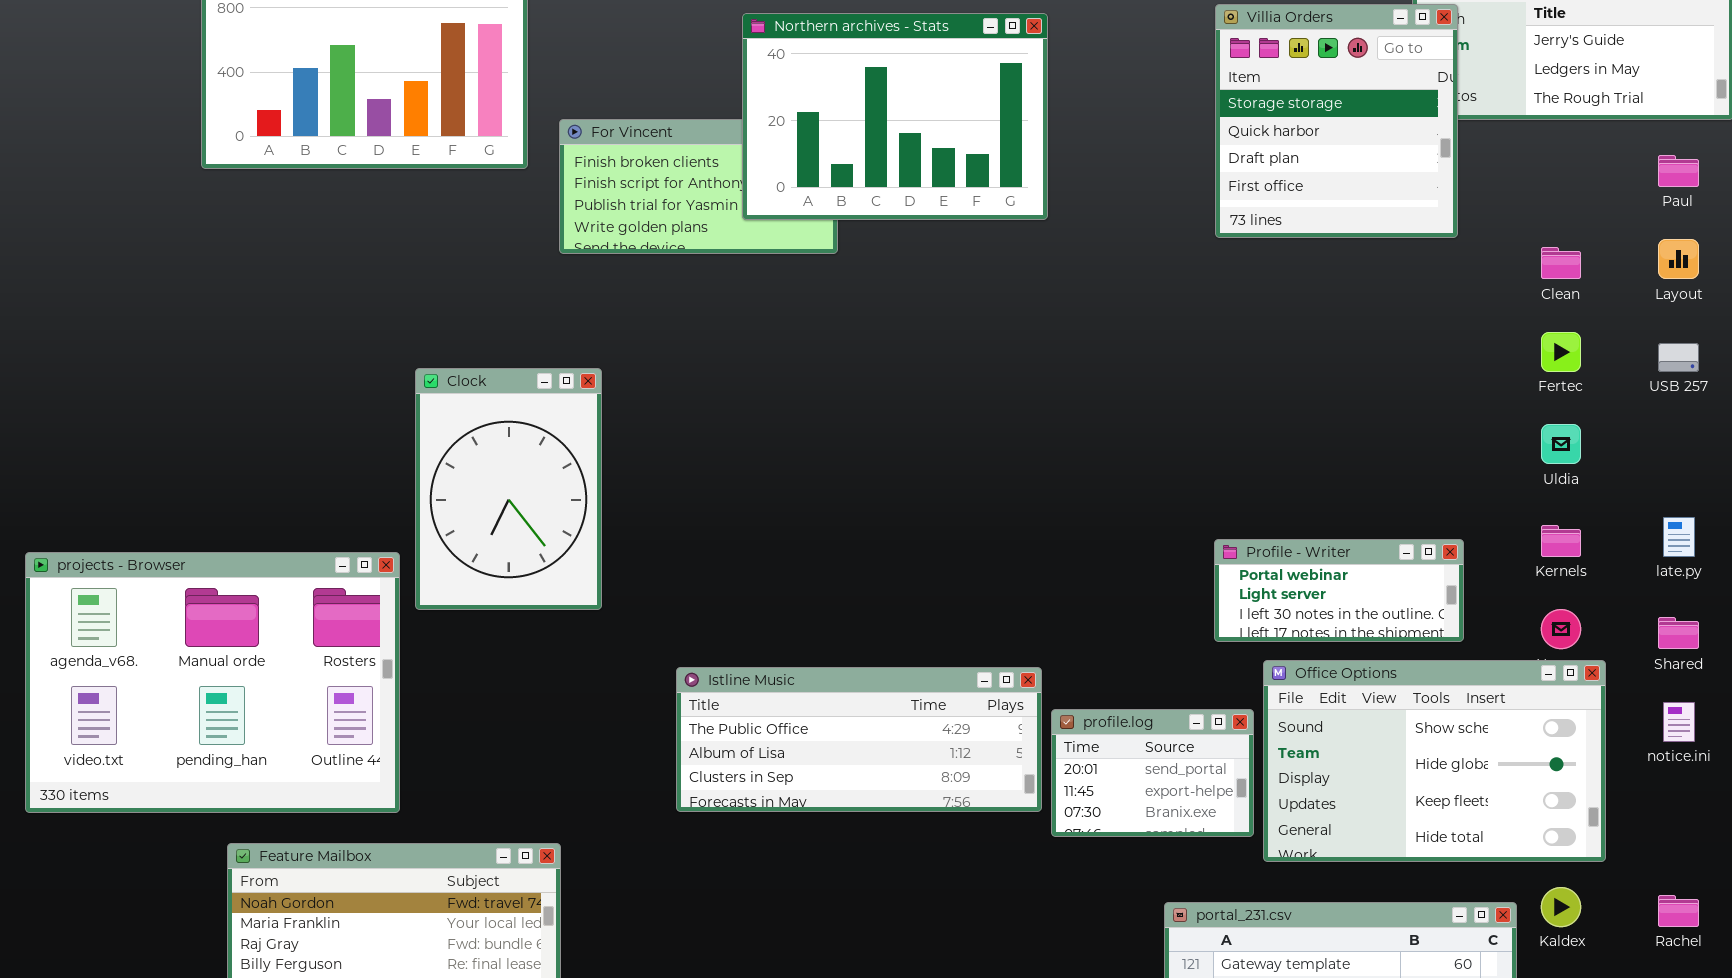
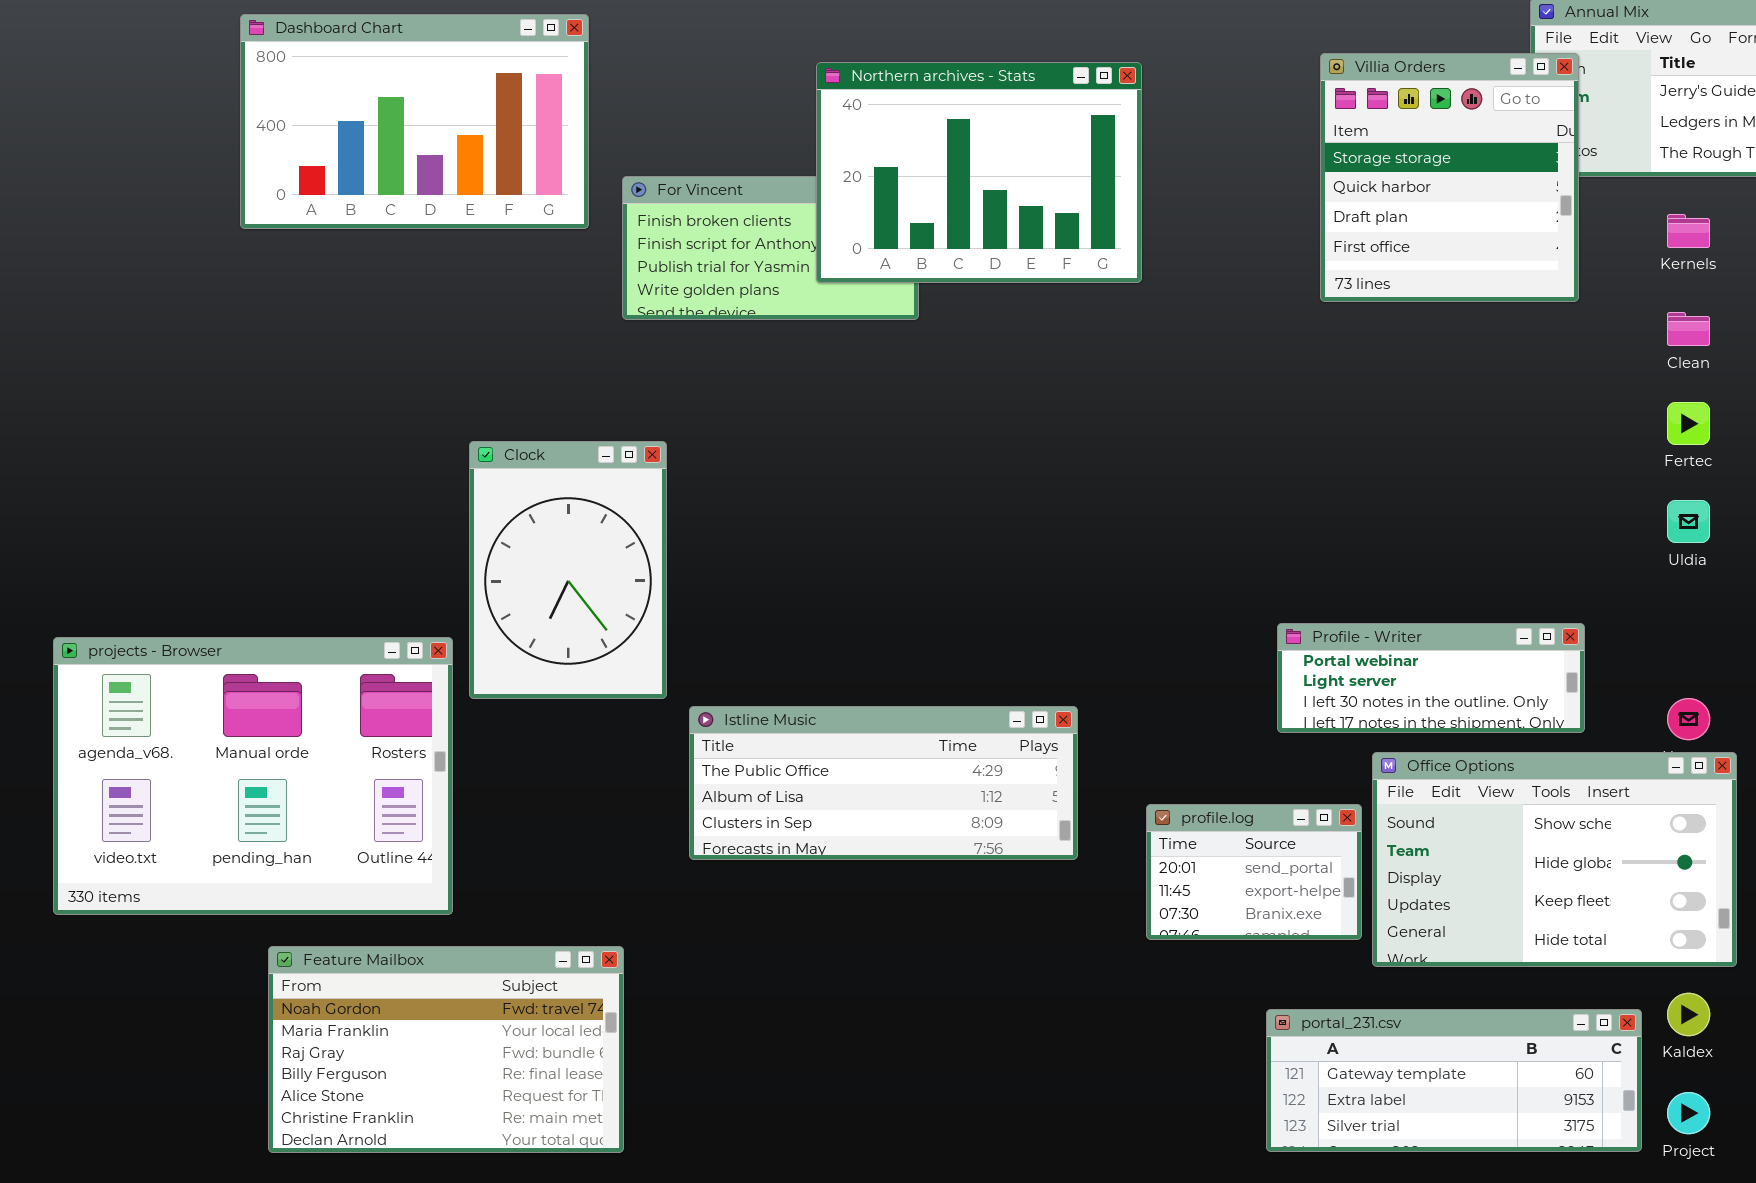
Kernels: [1541,525,1581,557] -> [1667,214,1710,248], moved
Profile - Writer: [1214,539,1464,642] -> [1277,623,1585,733], resized
Istline Music: [676,667,1042,812] -> [689,706,1078,860], moved

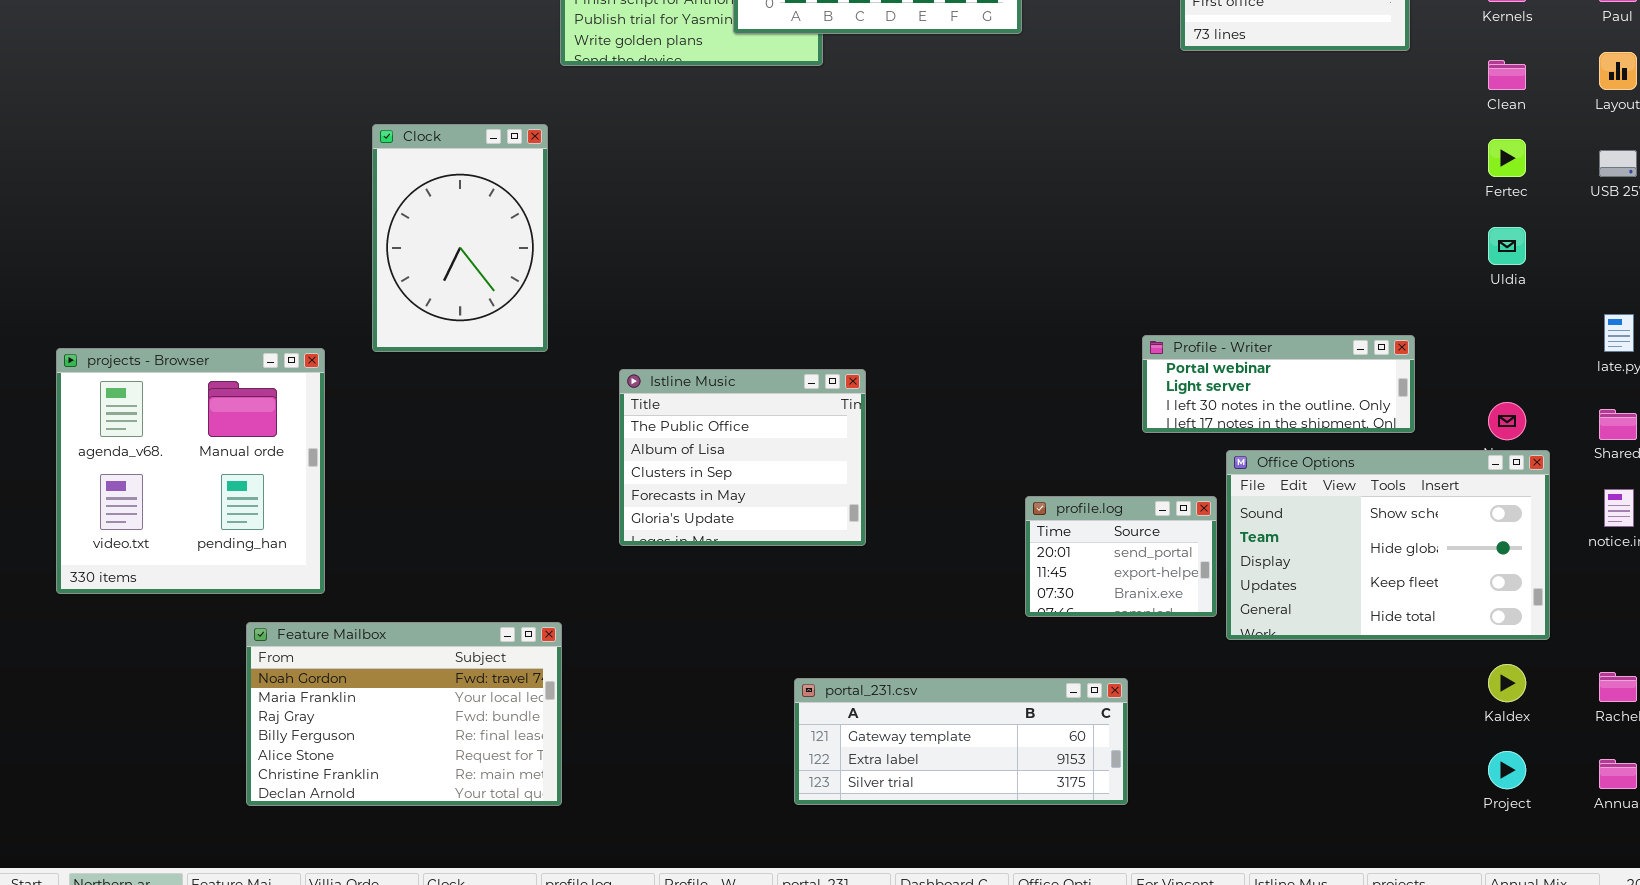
Clock: [469,441,667,699] -> [372,124,548,352], moved
projects - Browser: [53,637,453,915] -> [56,348,325,594], resized
Istline Music: [689,706,1078,860] -> [619,369,866,546], resized
portal_231.csv: [1266,1009,1642,1152] -> [794,678,1128,805], moved

